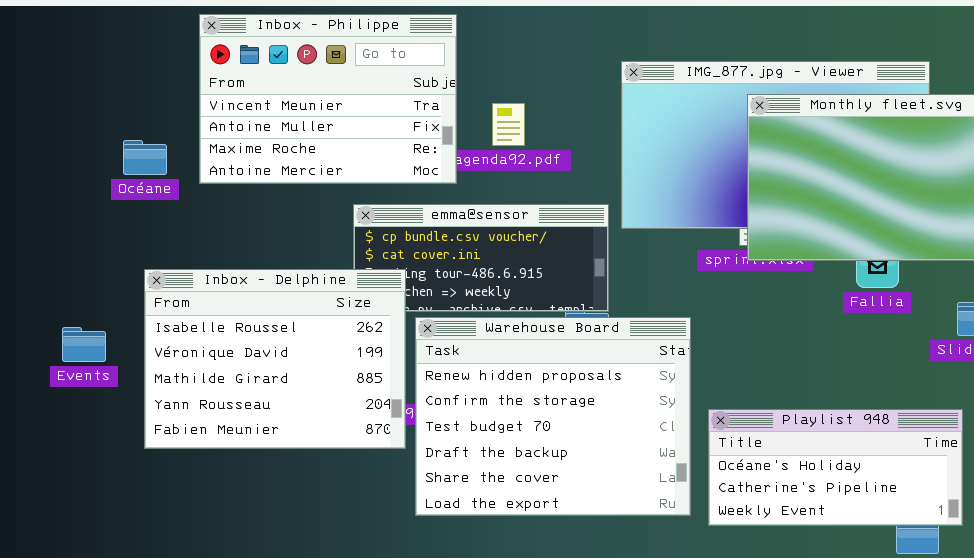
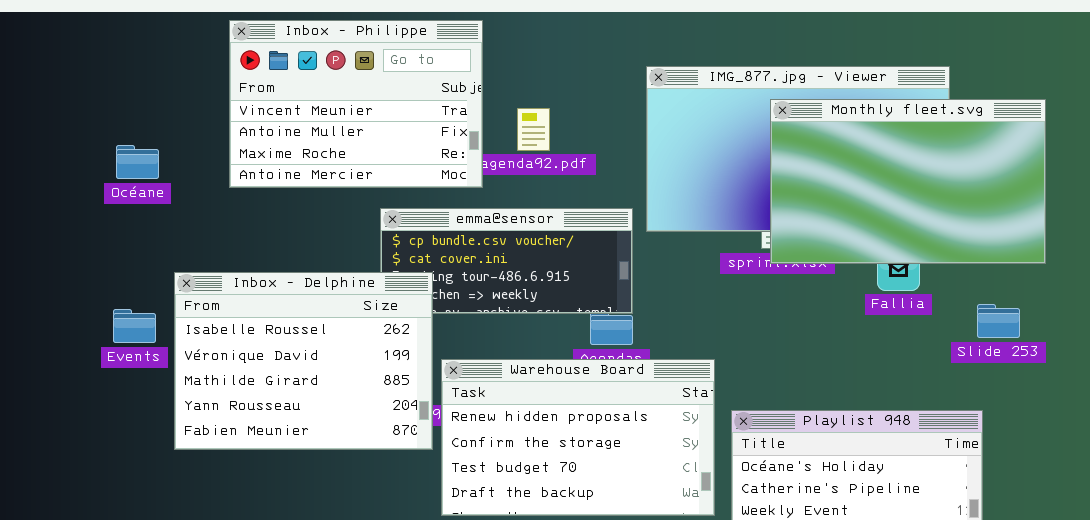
Océane: [123,140,167,175] -> [116,145,159,179], moved
Warehouse Board: [415,317,691,516] -> [441,359,715,516], resized
Events: [62,327,106,362] -> [113,309,156,343], moved

